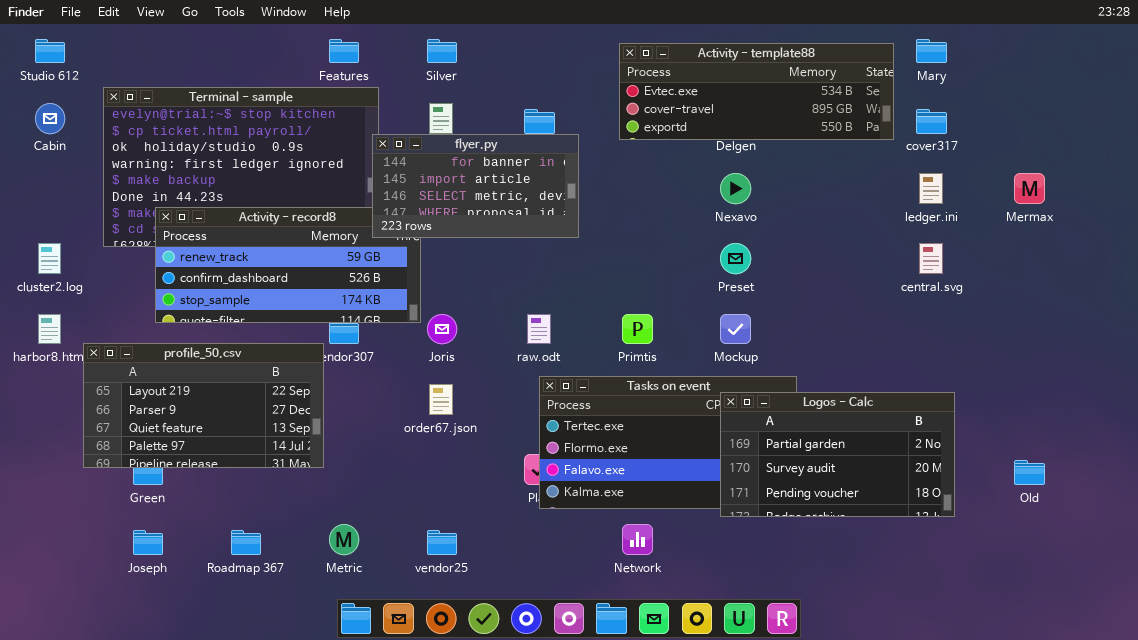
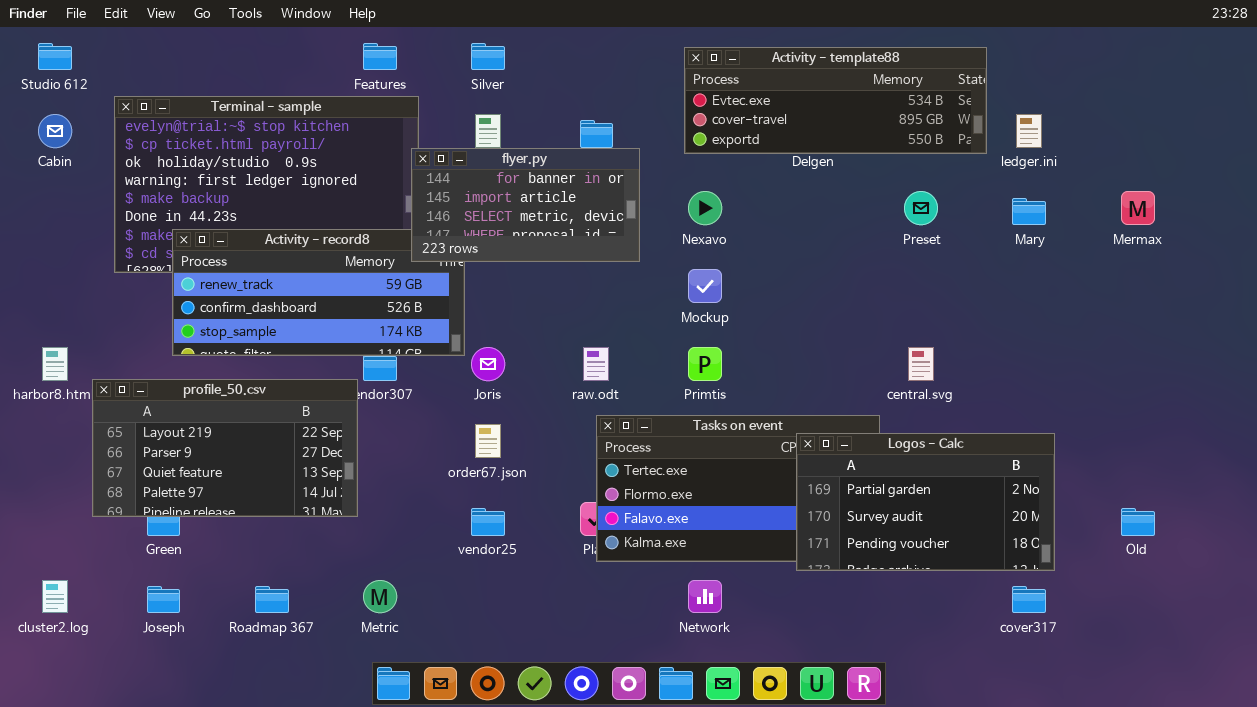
Mary: [916,39,947,63] -> [1012,198,1046,225], moved
cover317: [916,109,947,134] -> [1012,586,1046,613], moved
Nexavo: [720,173,751,204] -> [688,191,722,225], moved
ledger.ini: [919,173,943,204] -> [1016,114,1042,148], moved
cluster2.log: [38,243,61,274] -> [42,580,68,613], moved
Preset: [720,243,751,274] -> [904,191,938,225], moved
central.svg: [919,243,943,274] -> [908,347,934,381], moved
Mockup: [720,314,751,344] -> [688,269,722,303], moved
vendor25: [427,530,457,555] -> [471,508,505,536], moved

